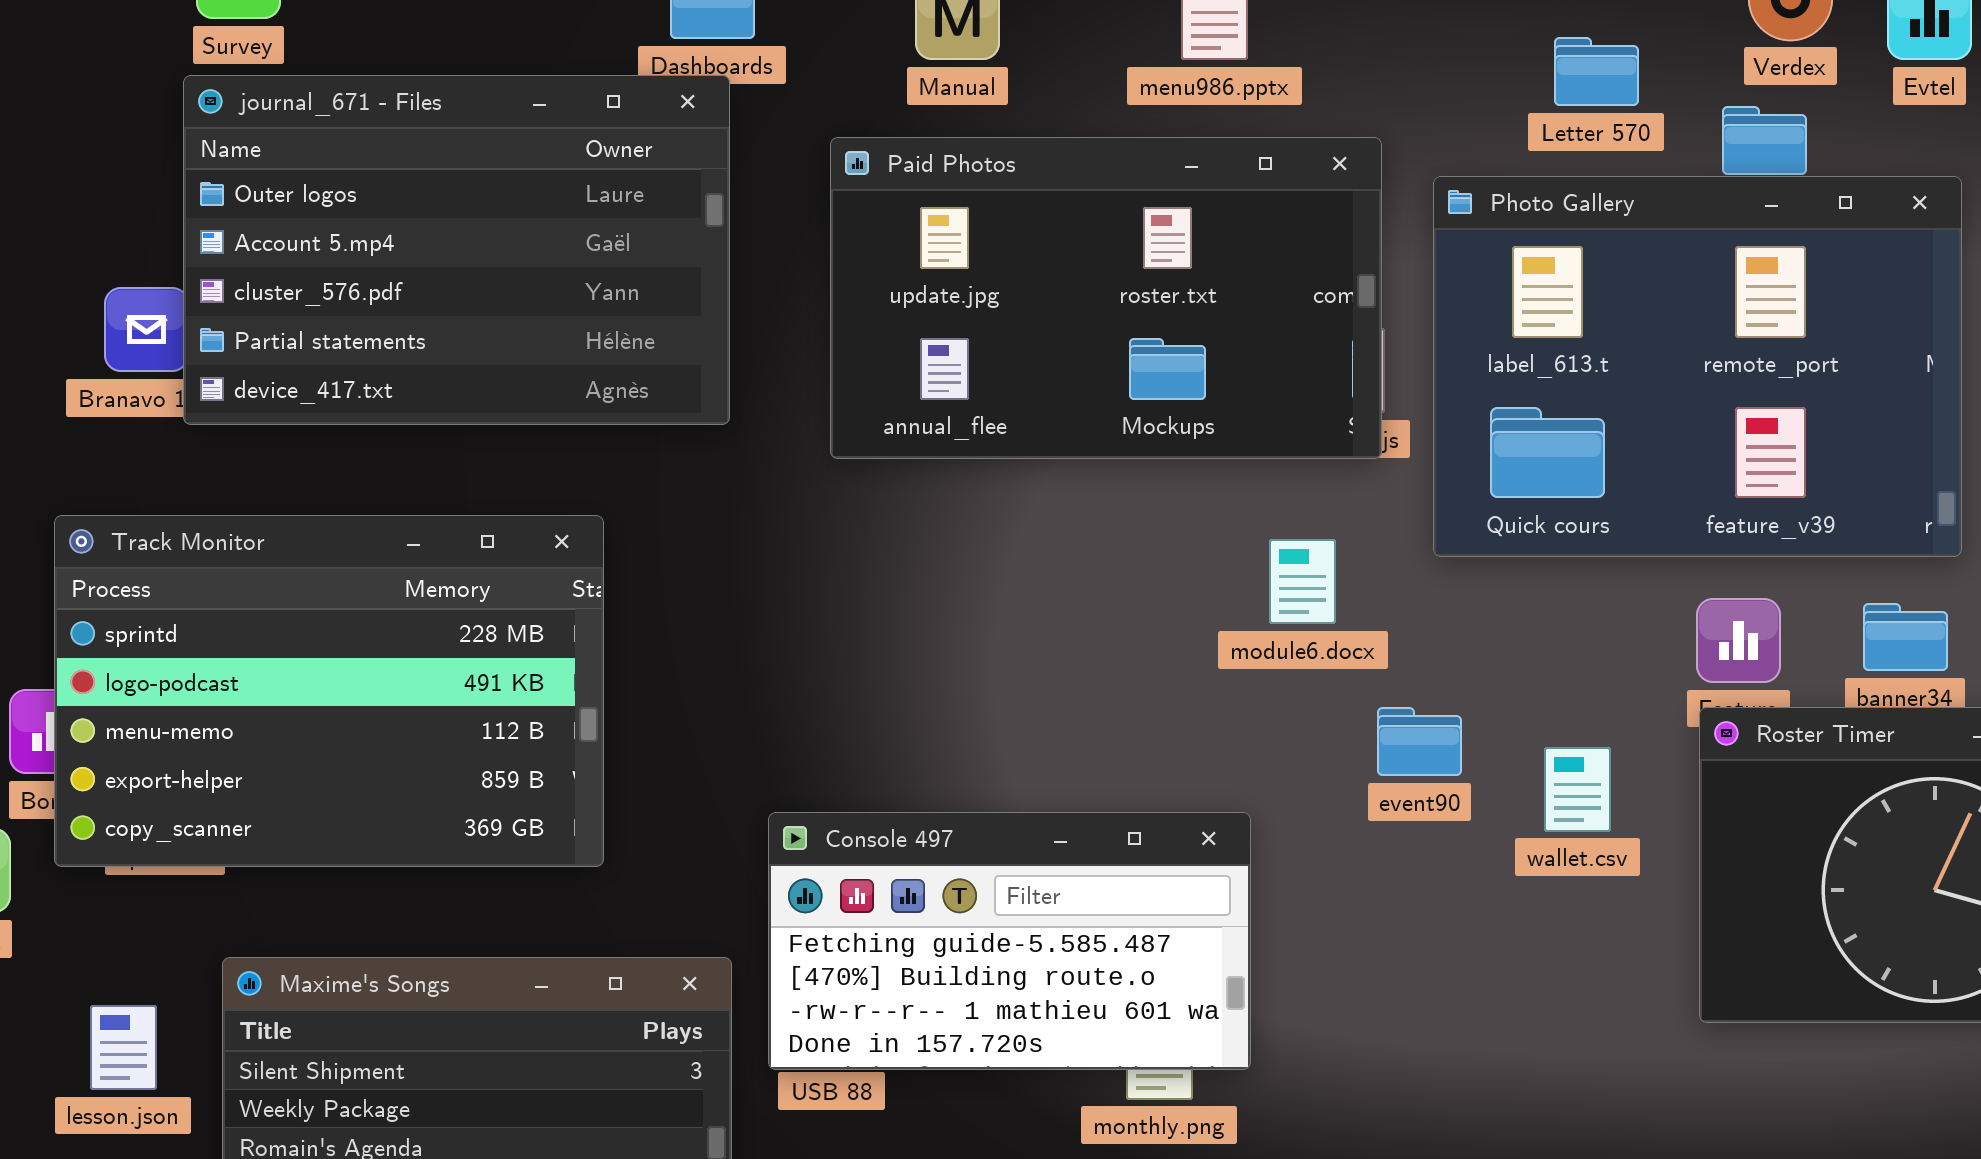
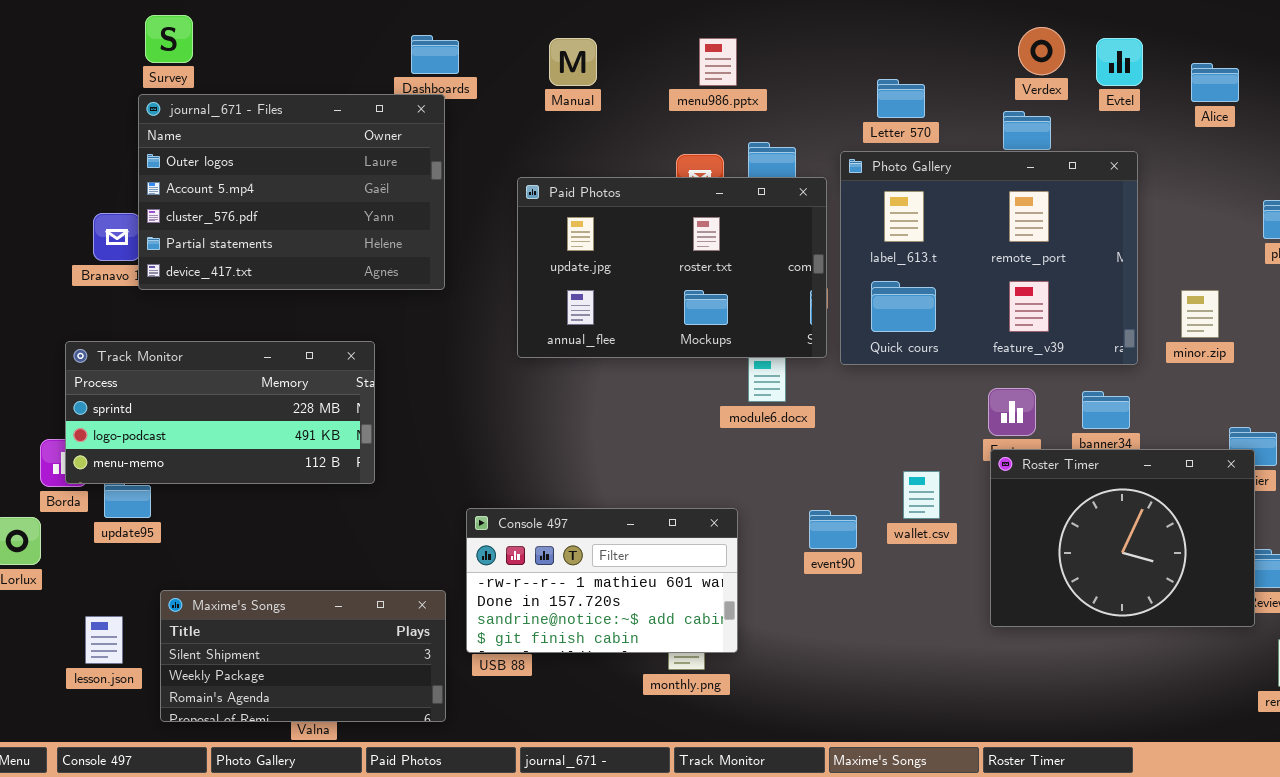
Letter 570: [1554,37,1639,106] -> [877,79,925,118], moved
Paid Photos: [830,137,1382,459] -> [517,177,827,358], moved
Track Monitor: [54,515,604,867] -> [65,341,375,484], resized
event90: [1377,707,1462,776] -> [809,510,857,549], moved
Console 497: [768,812,1251,1070] -> [466,508,738,653], scrolled down 2 rows

